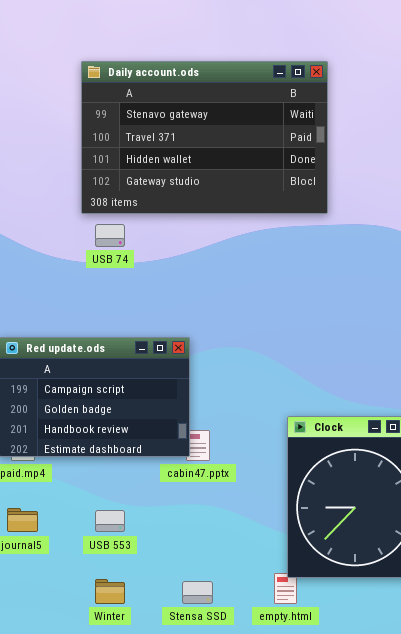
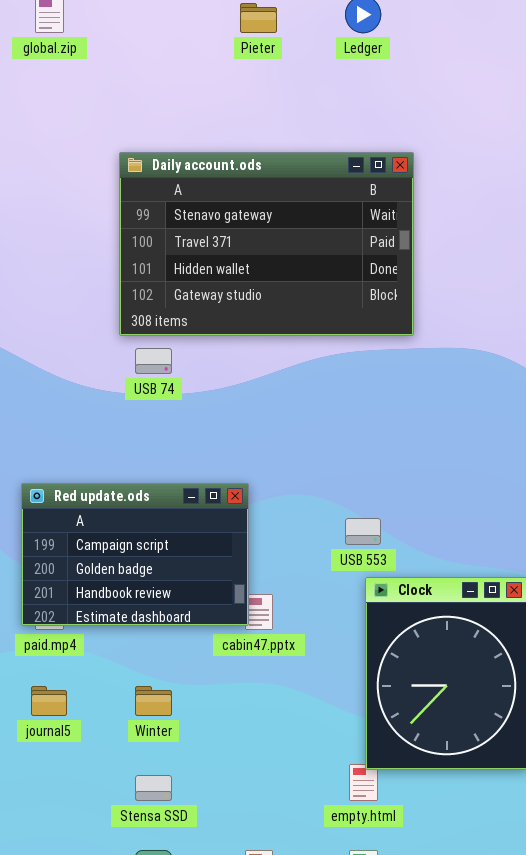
USB 553: [95,510,125,532] -> [345,518,381,545], moved
Winter: [95,579,125,604] -> [135,686,172,716], moved
Stensa SSD: [182,581,213,604] -> [135,775,172,801], moved

